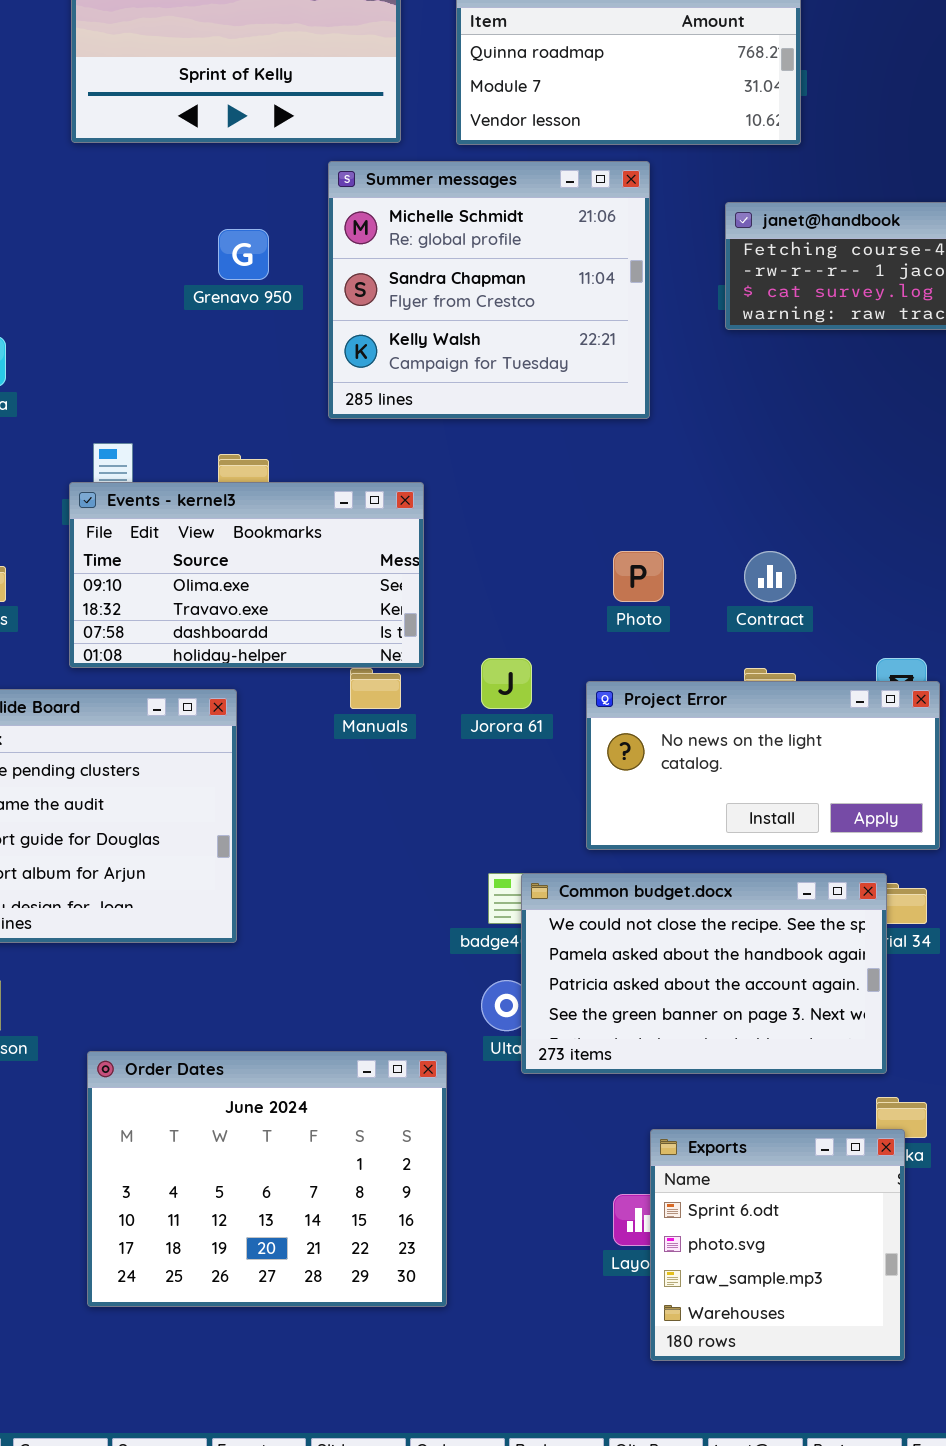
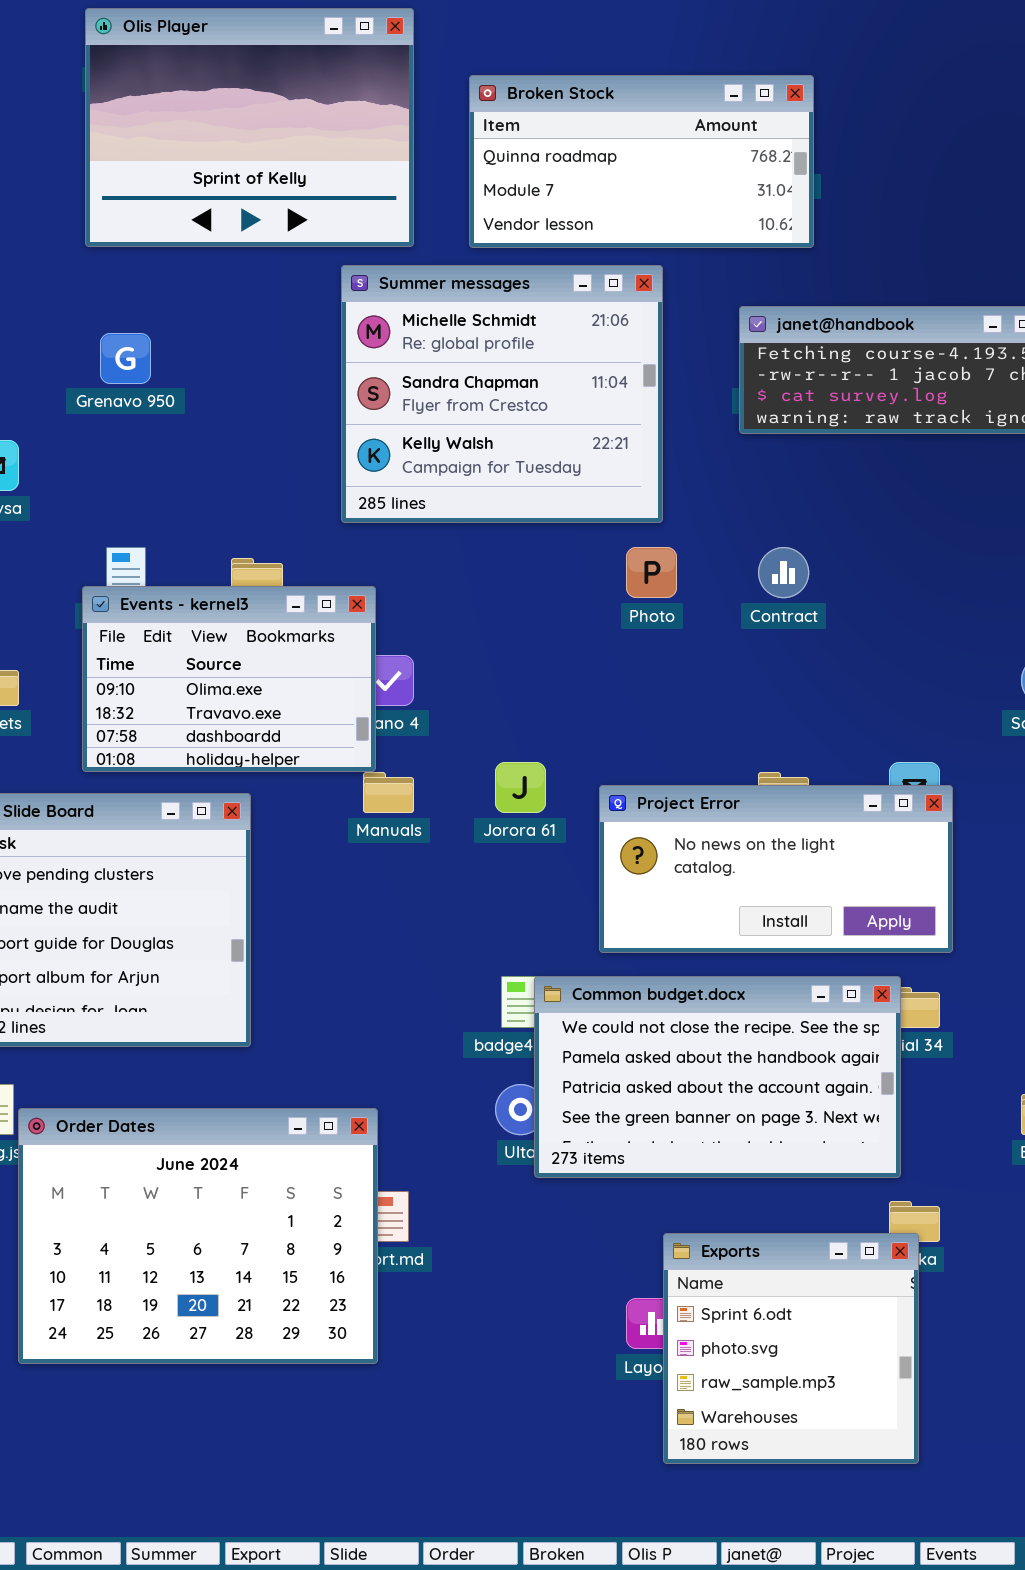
Grenavo 950: [218,229,269,280] -> [100,333,151,384], moved
Events - kernel3: [69,482,424,668] -> [82,586,376,772], resized
Photo: [613,551,664,602] -> [626,547,677,598], moved
Contract: [744,551,796,602] -> [758,547,809,598], moved
Order Dates: [87,1051,447,1307] -> [18,1108,378,1364], moved

